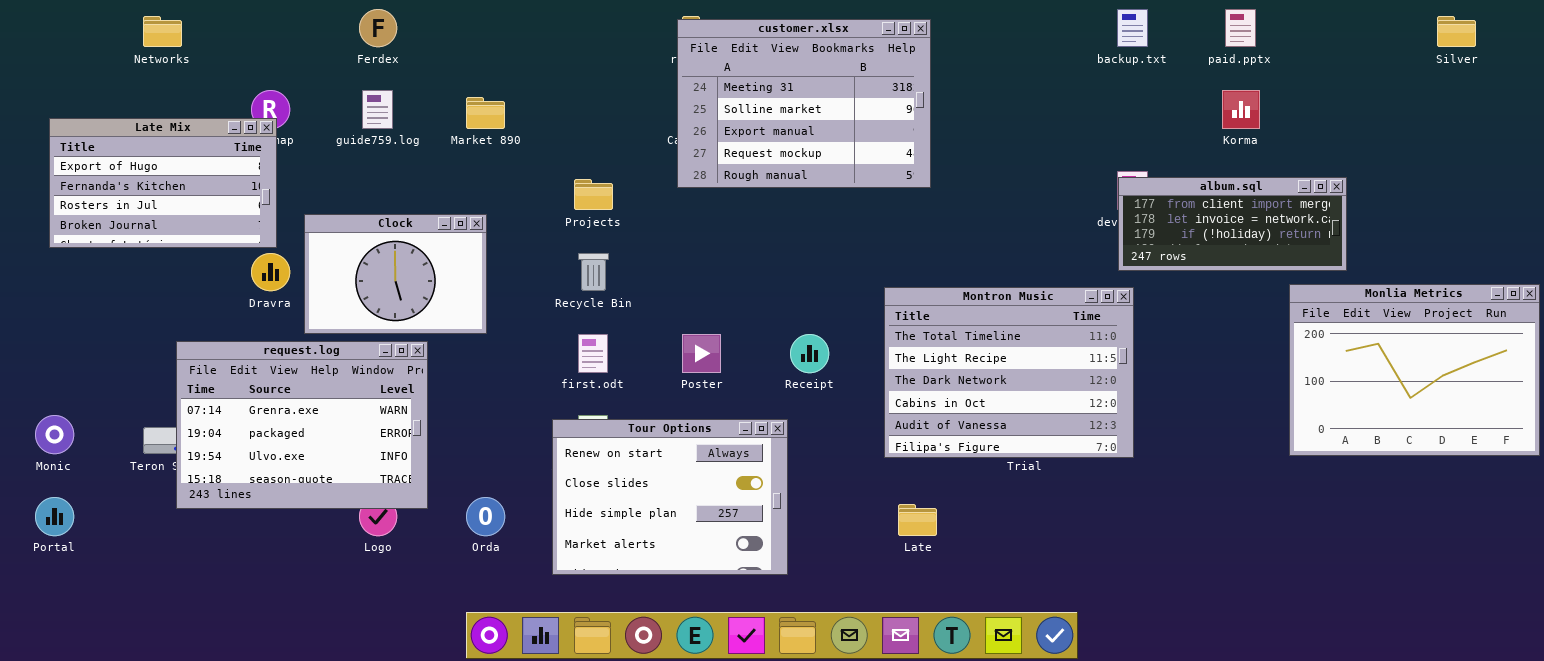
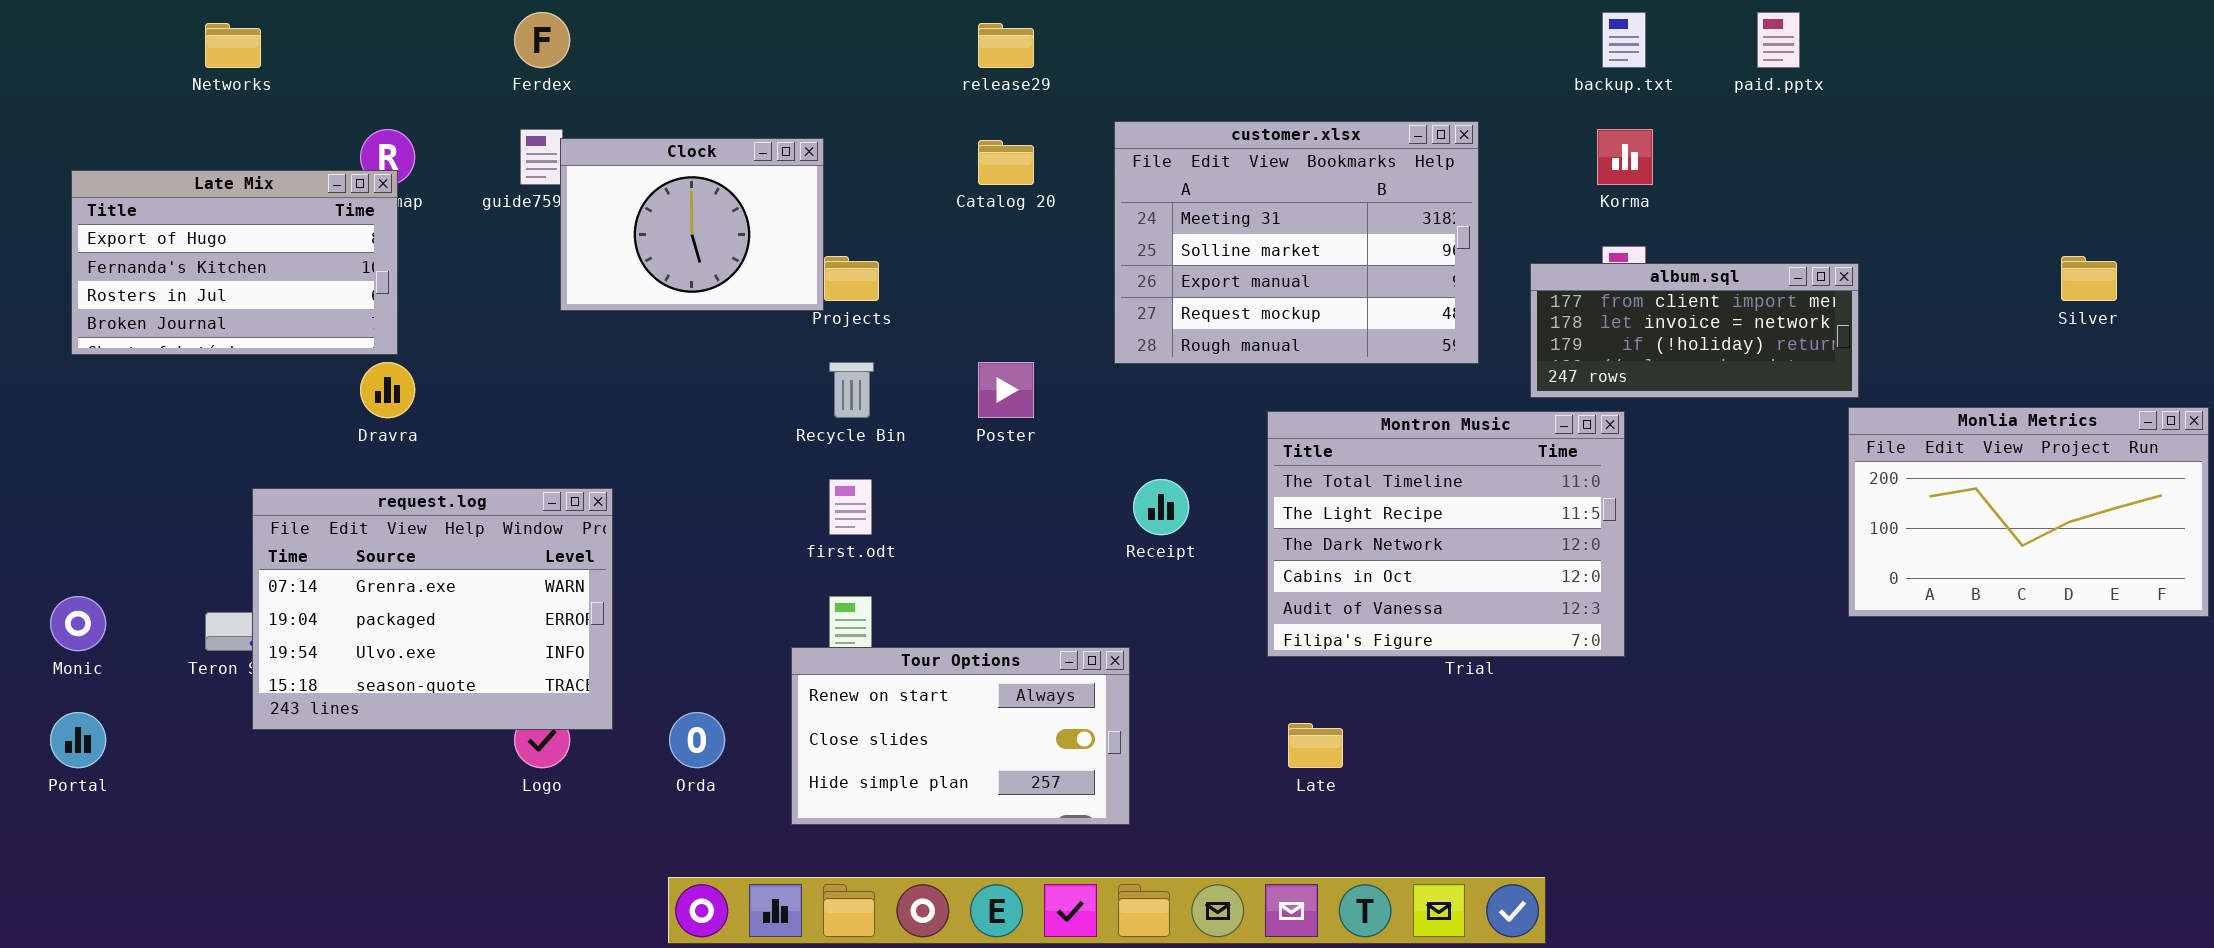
Silver: [1437,16,1476,47] -> [2061,256,2117,301], moved
customer.xlsx: [677,19,931,188] -> [1114,121,1479,364], moved
Korma: [1222,90,1260,129] -> [1597,129,1653,185], moved
album.sql: [1118,177,1347,271] -> [1530,263,1859,398], moved
Clock: [304,214,487,334] -> [560,138,824,311], moved
Monlia Metrics: [1289,284,1540,456] -> [1848,407,2209,617], resized
Poster: [682,334,721,373] -> [978,362,1034,418], moved
Tour Options: [552,419,788,575] -> [791,647,1130,825], resized

